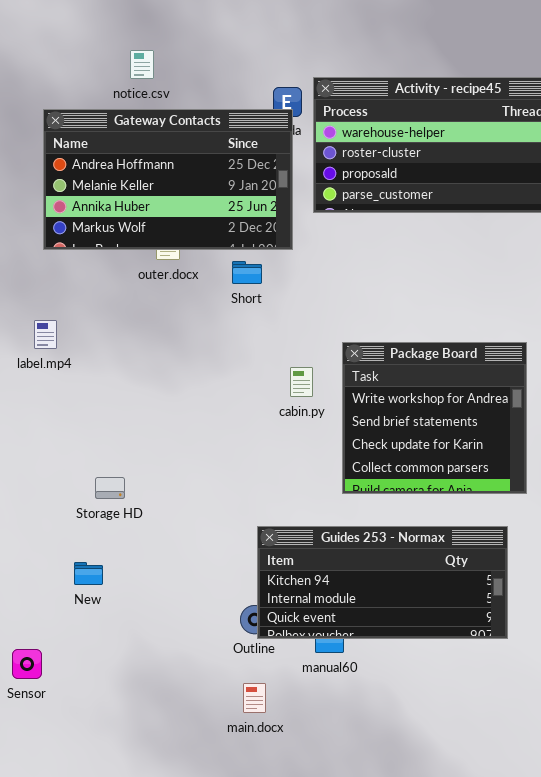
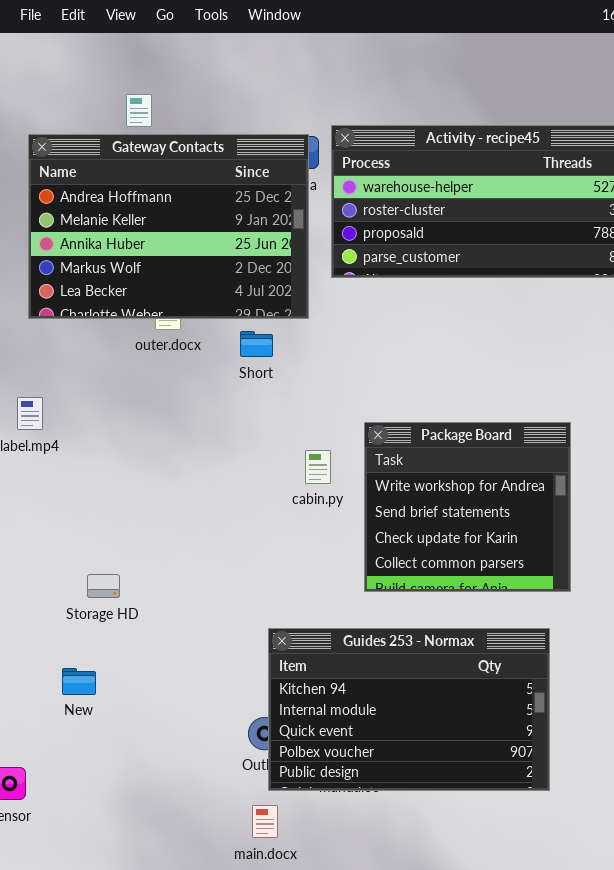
Gateway Contacts: [43,109,293,250] -> [28,134,309,319], resized
Guides 253 - Normax: [257,526,508,639] -> [268,628,550,791], resized

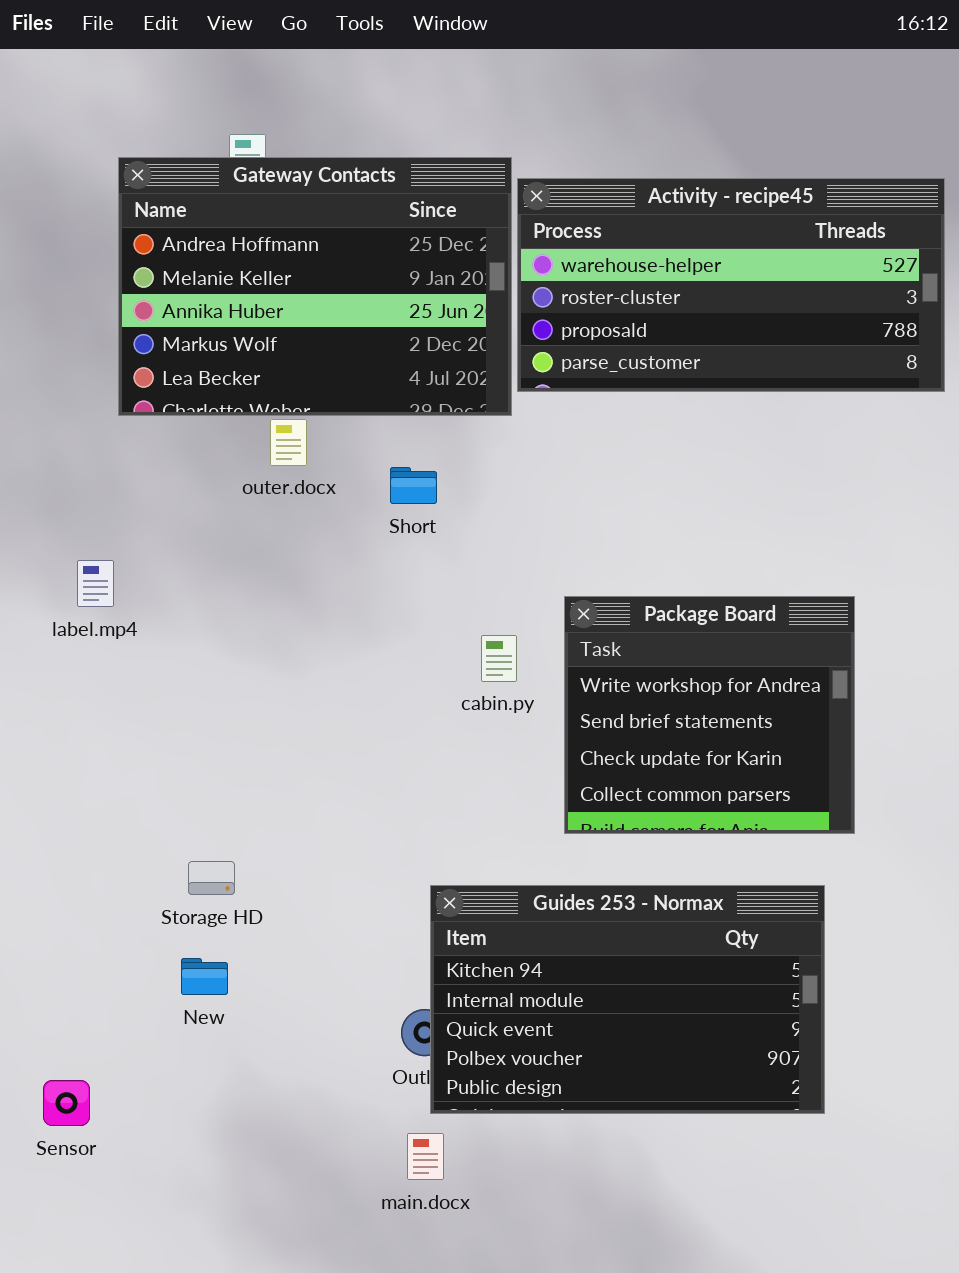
Gateway Contacts: [28,134,309,319] -> [118,157,512,416], moved
Storage HD: [87,574,120,598] -> [188,861,235,895], moved
New: [62,668,96,695] -> [181,958,228,995], moved

